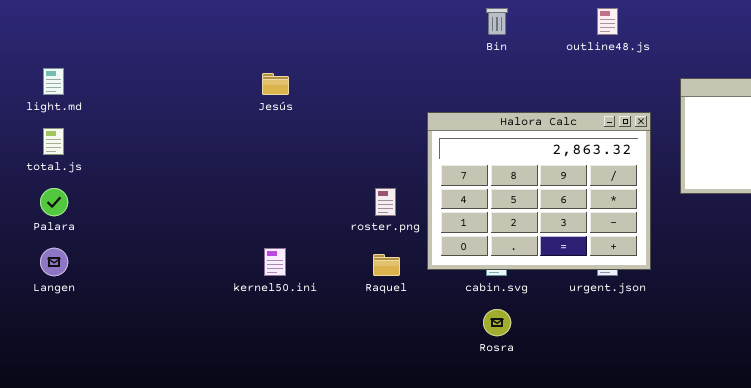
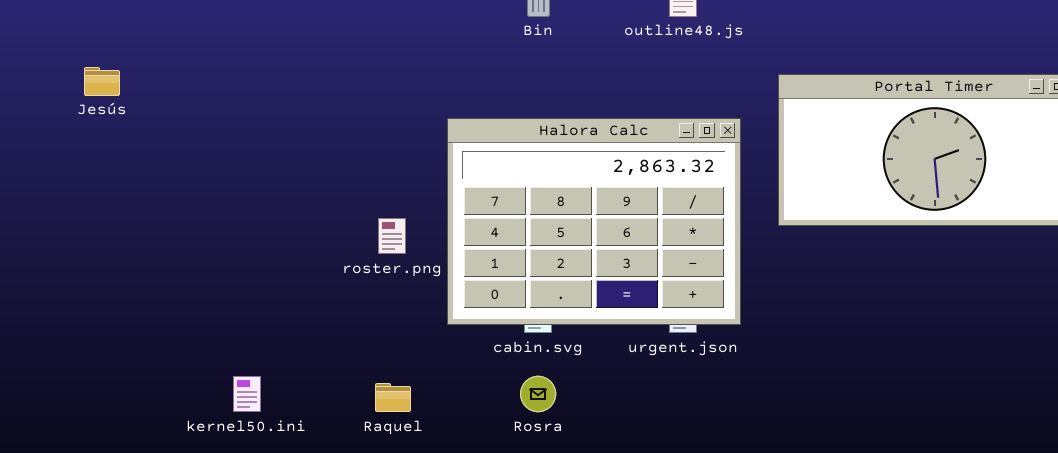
Jesús: [262,73,289,95] -> [84,67,120,96], moved
kernel50.ini: [264,248,286,276] -> [233,376,261,412], moved
Raquel: [373,254,400,276] -> [375,383,411,412], moved

